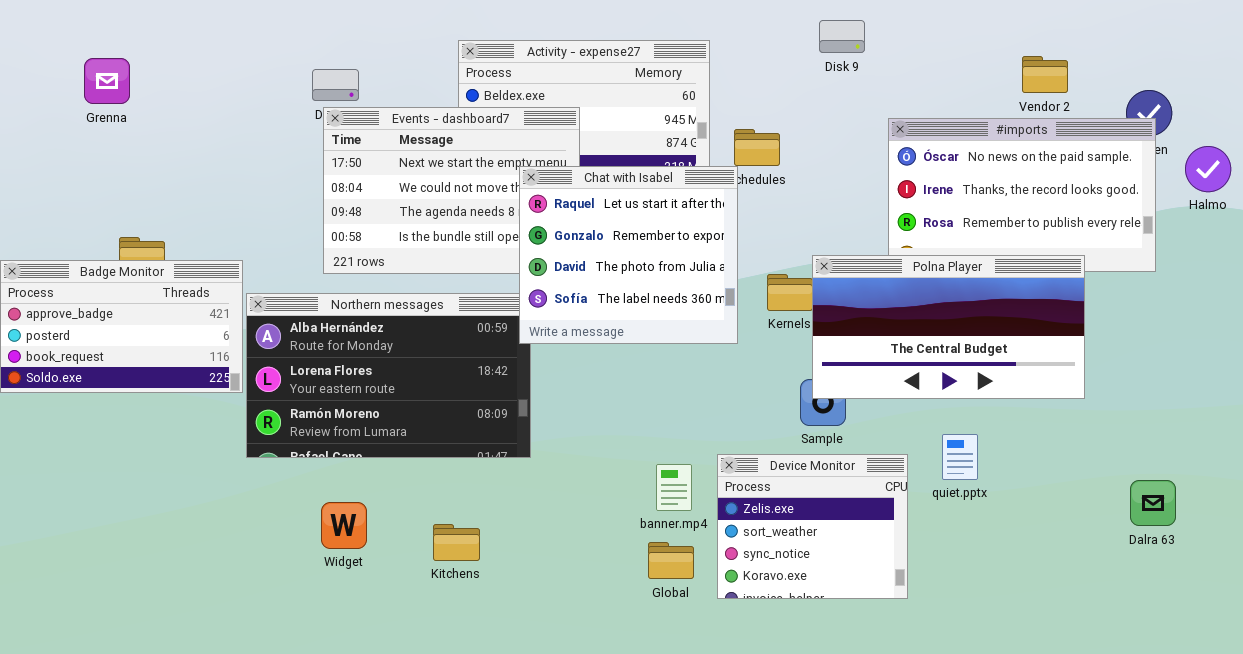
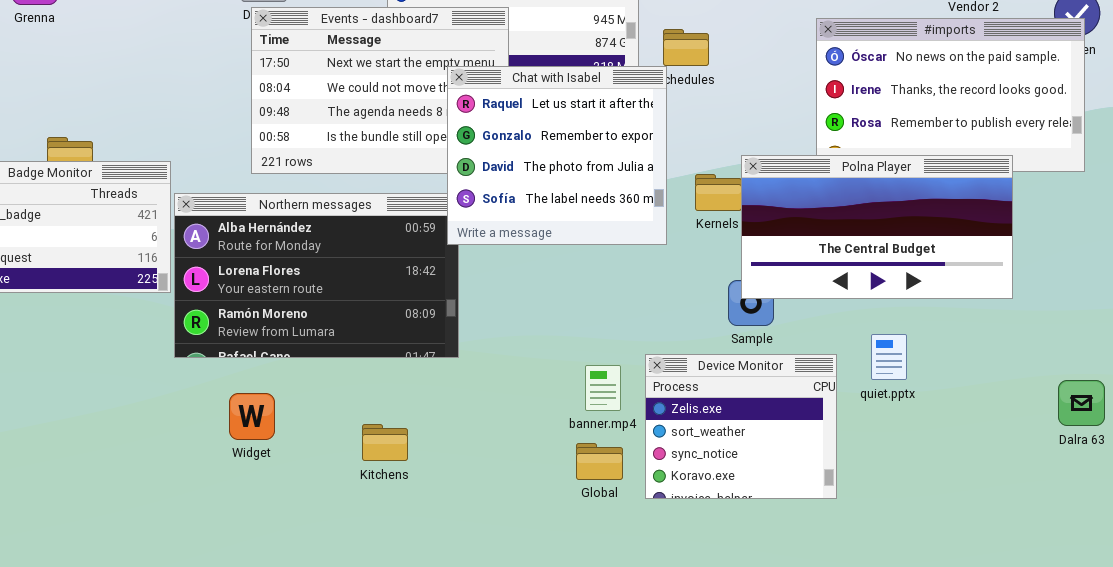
Widget: [321,502,367,549] -> [229,393,275,440], moved

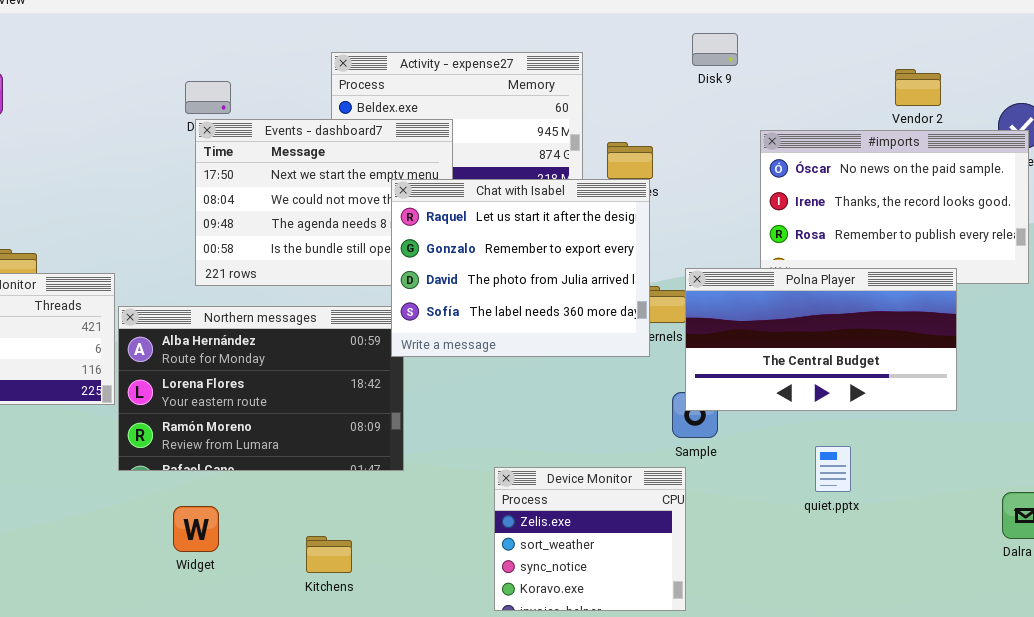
Chat with Isabel: [447,66,667,245] -> [391,179,650,357], resized
Device Monitor: [645,354,837,499] -> [494,467,686,611], moved

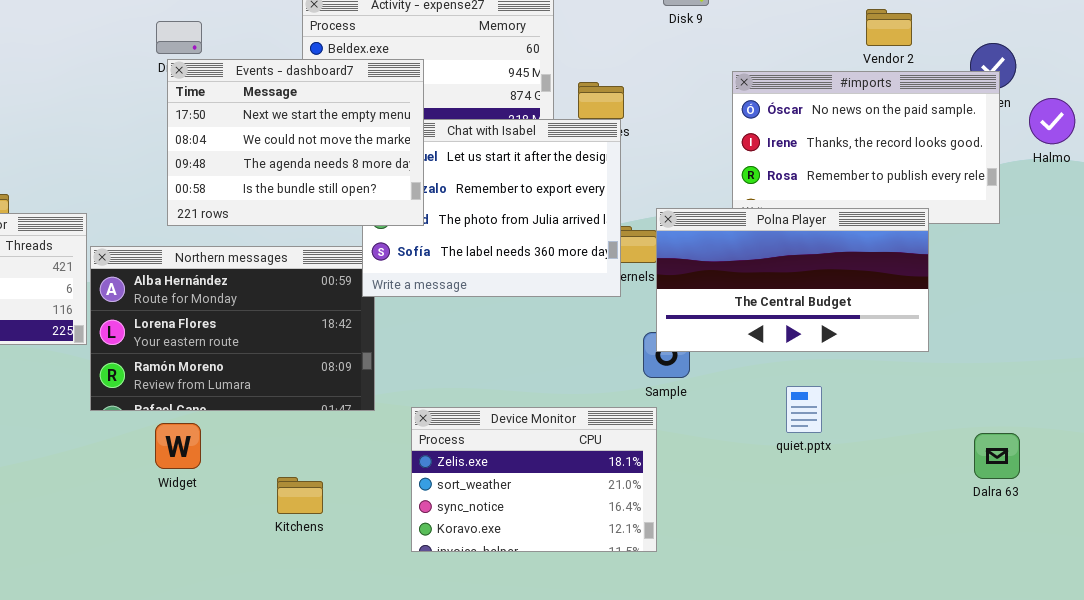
Events - dashboard7: [195,119,453,286] -> [167,59,424,226], raised
Device Monitor: [494,467,686,611] -> [411,407,657,552], resized
Widget: [173,506,219,552] -> [155,423,201,469], moved

